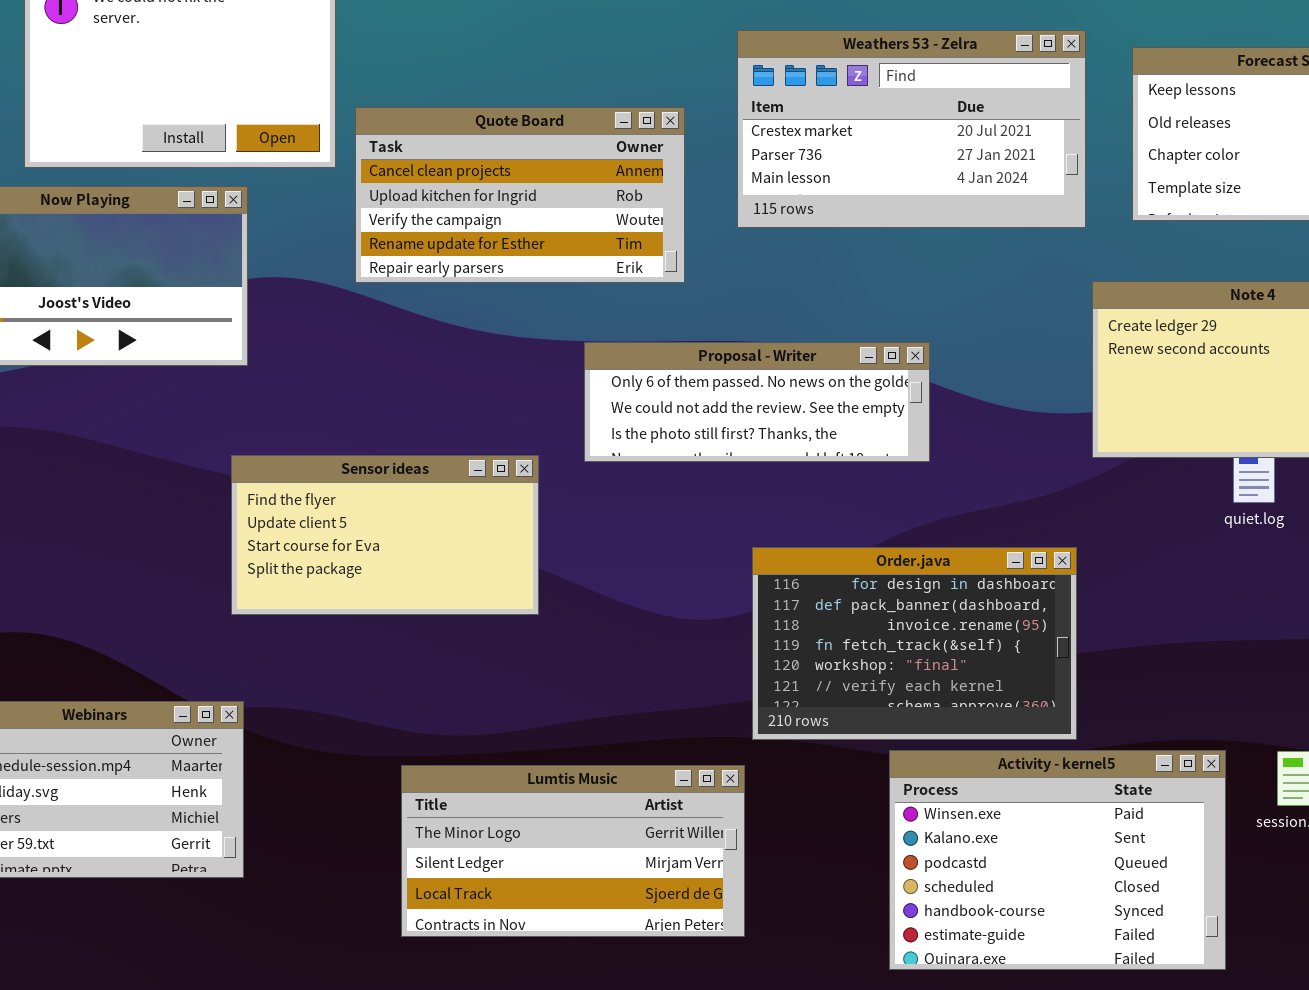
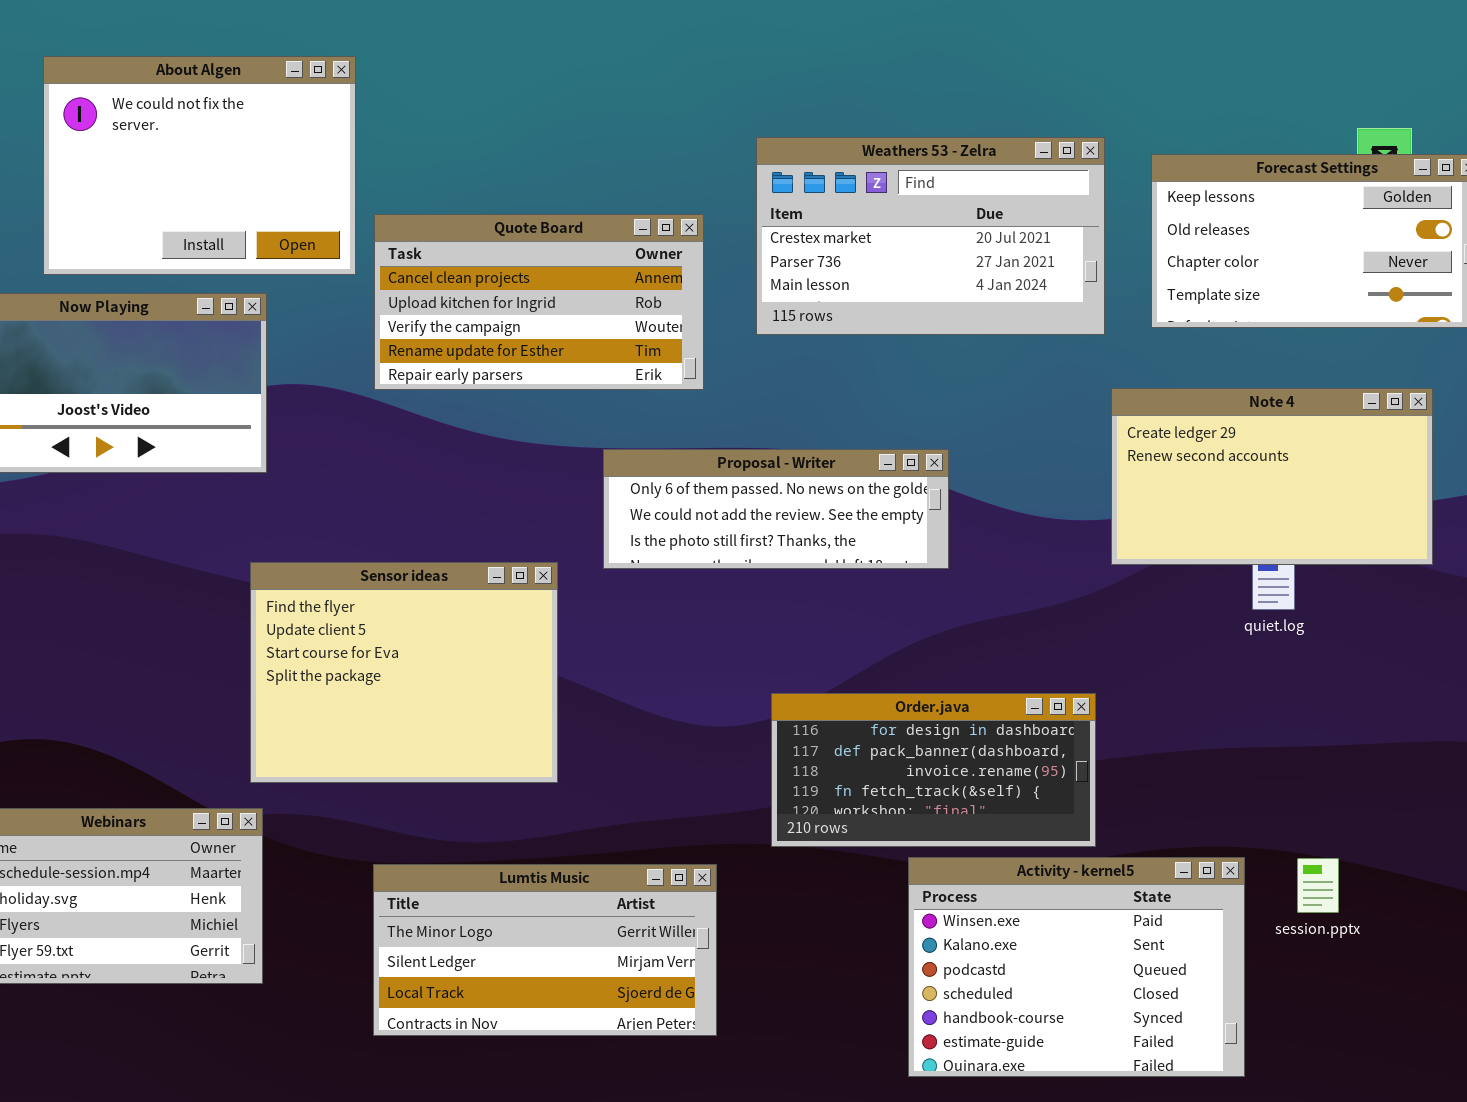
Sensor ideas: [231,455,539,615] -> [250,562,558,783], resized
Order.java: [752,547,1077,740] -> [771,693,1096,847], resized
Lumtis Music: [401,765,745,937] -> [373,864,717,1036], moved

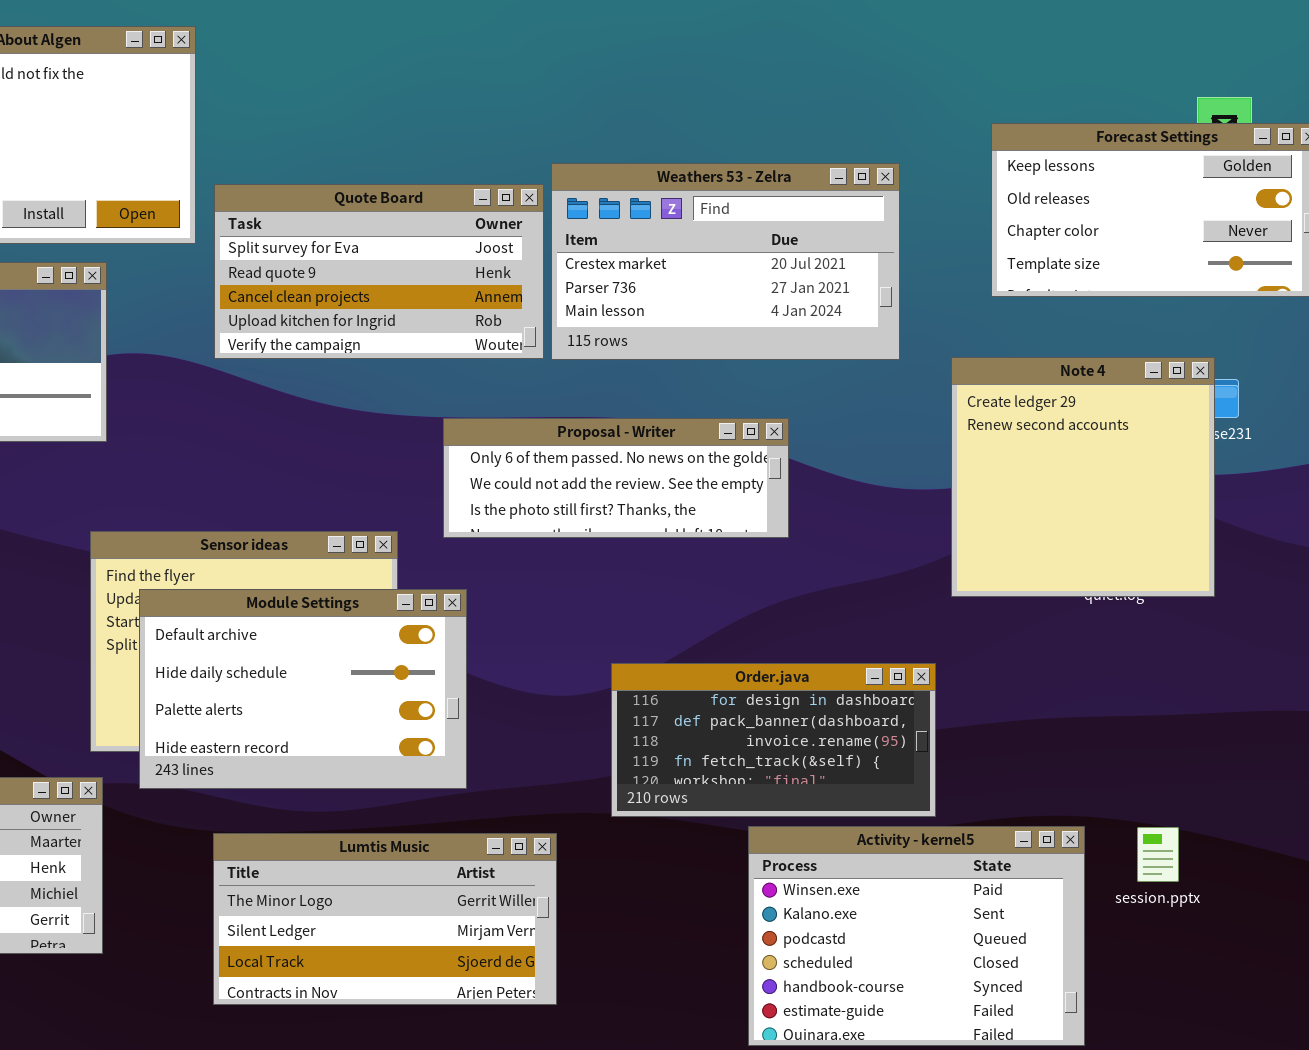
Weathers 53 - Zelra: [756,137,1105,335] -> [551,163,900,360], moved
Quote Board: [374,214,704,390] -> [214,184,544,359], scrolled up 2 rows
Note 4: [1111,388,1433,565] -> [951,357,1215,597], resized
Module Settings: none -> [139,589,467,789], opened

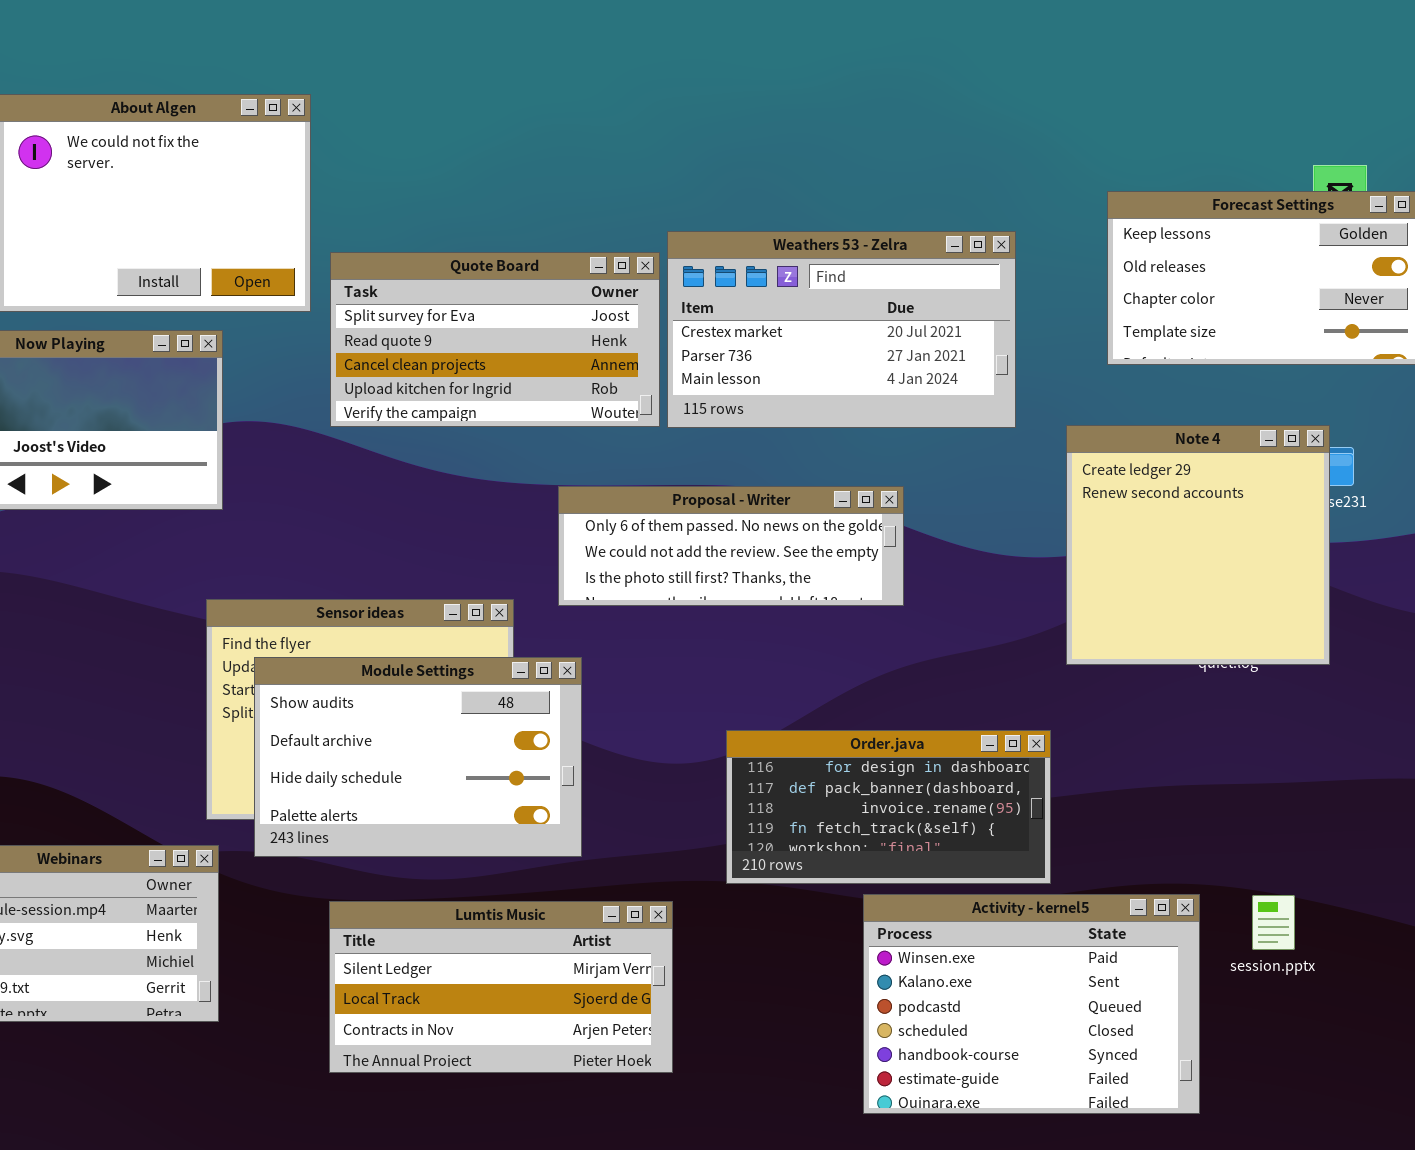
Module Settings: [139,589,467,789] -> [254,657,582,857], scrolled up 1 row
Lumtis Music: [213,833,557,1005] -> [329,901,673,1073], scrolled down 1 row

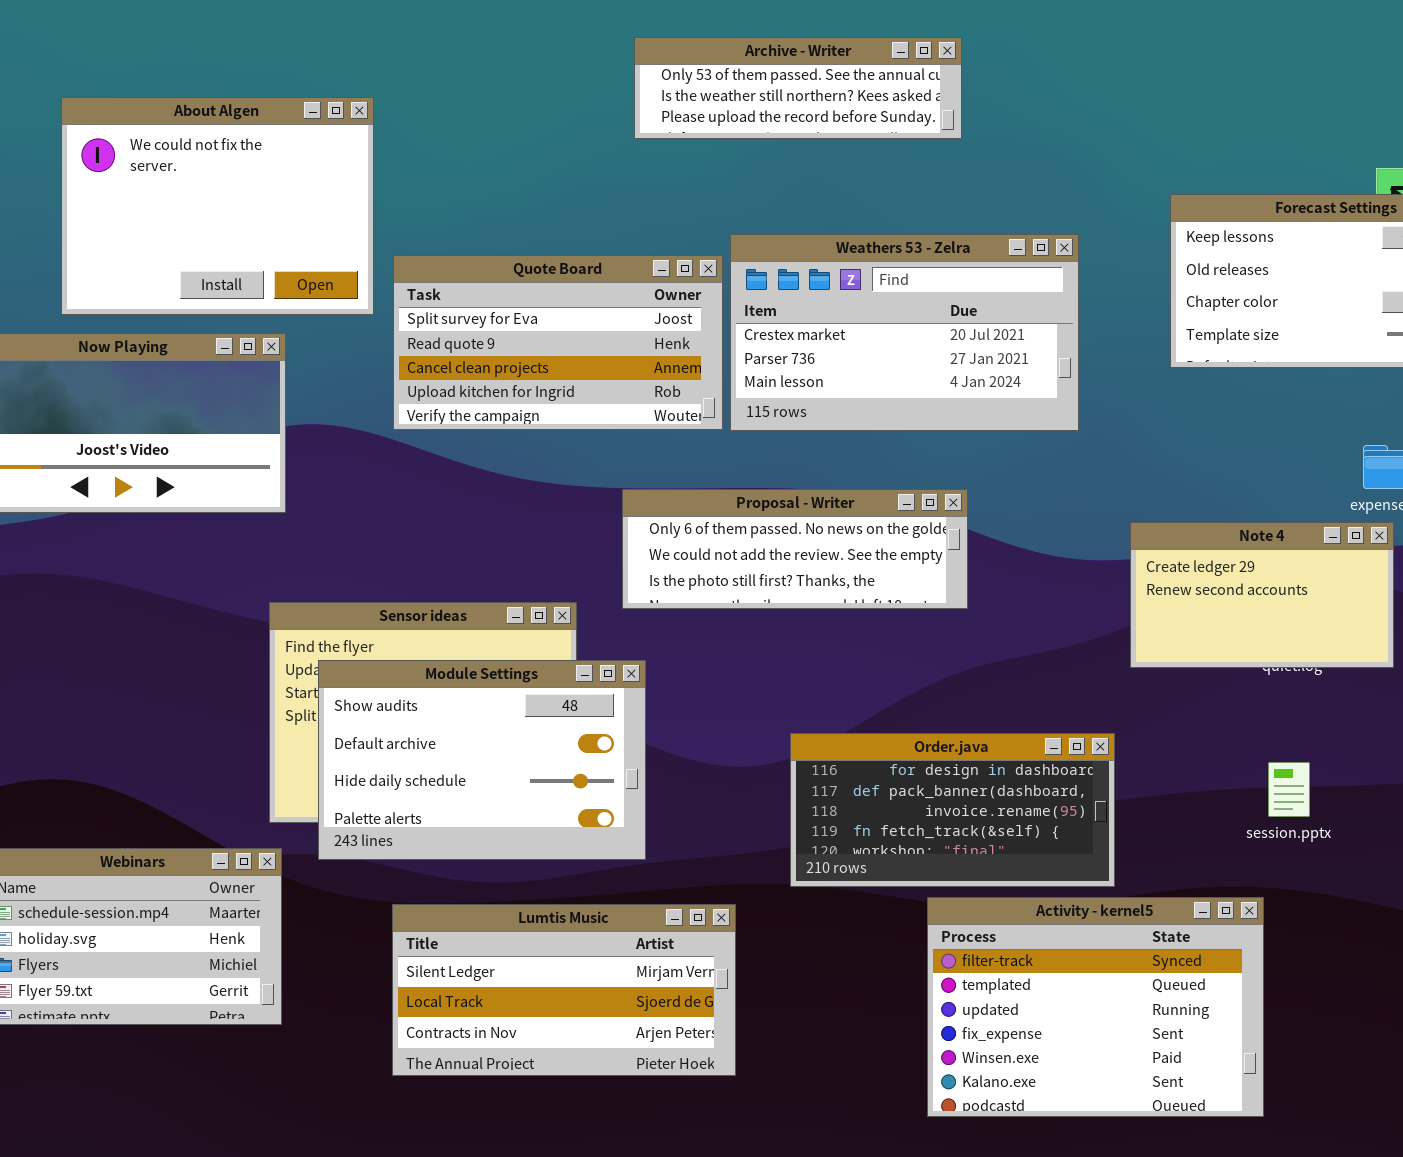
Archive - Writer: none -> [634,37,962,139], opened
Note 4: [1066,425,1330,665] -> [1130,522,1394,668], resized
Activity - kernel5: [863,894,1200,1114] -> [927,897,1264,1117], scrolled up 4 rows
session.pptx: [1252,895,1295,950] -> [1268,762,1310,817], moved

